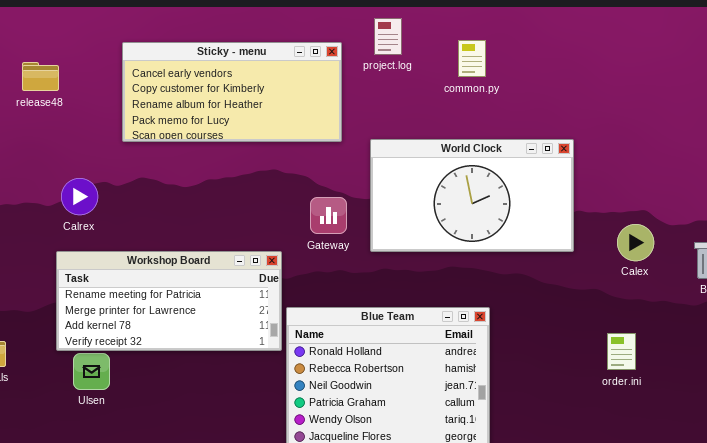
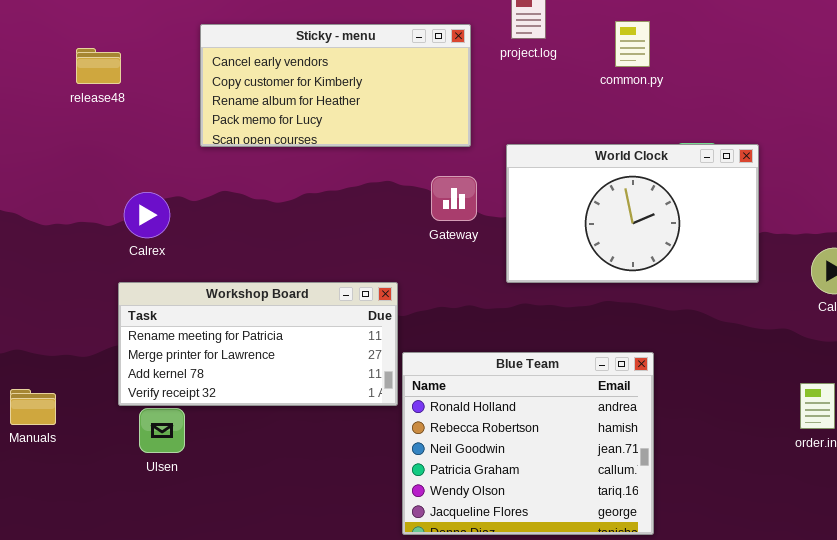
Gateway: [310,197,347,234] -> [431,176,477,221], moved

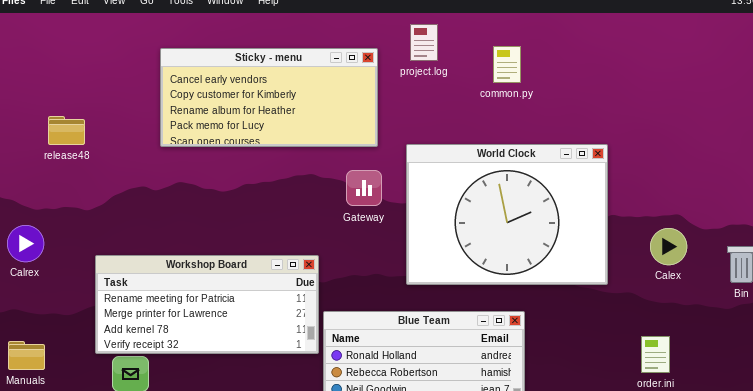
release48: [76,48,121,84] -> [48,116,85,145], moved
World Clock: [506,144,759,283] -> [406,144,608,285], resized
Calrex: [124,192,170,238] -> [7,225,44,262], moved

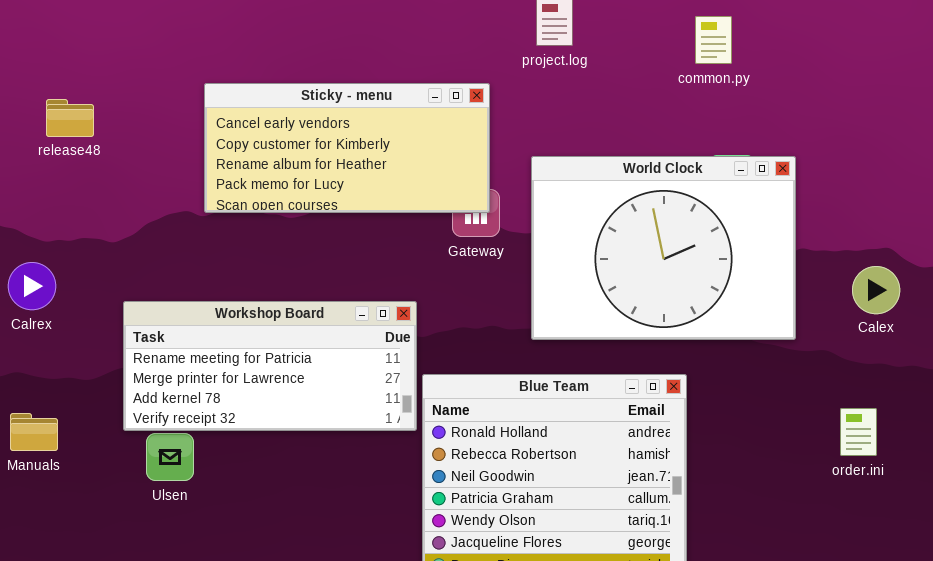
common.py: [493,46,521,83] -> [695,16,732,64], moved
Sticky - menu: [160,48,378,147] -> [204,83,490,213], moved
release48: [48,116,85,145] -> [46,99,94,137], moved

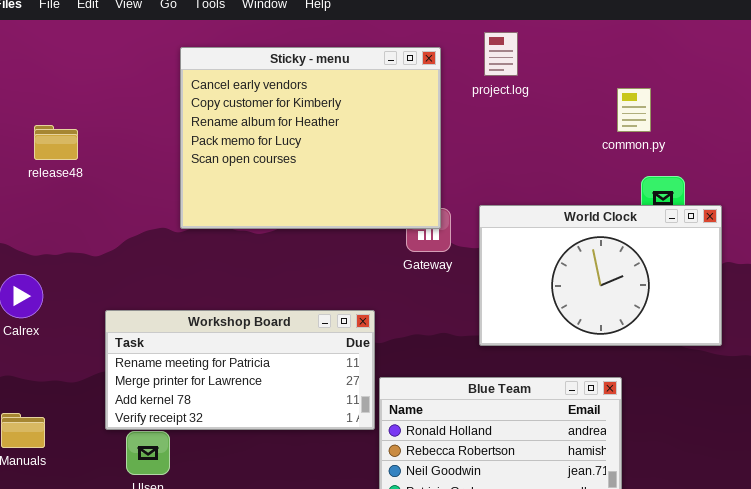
common.py: [695,16,732,64] -> [617,88,651,132], moved
Sticky - menu: [204,83,490,213] -> [180,47,441,229], resized
World Clock: [531,156,796,340] -> [479,205,722,346], resized

